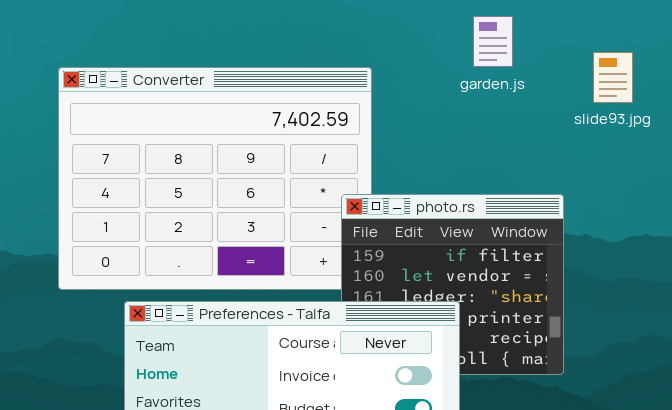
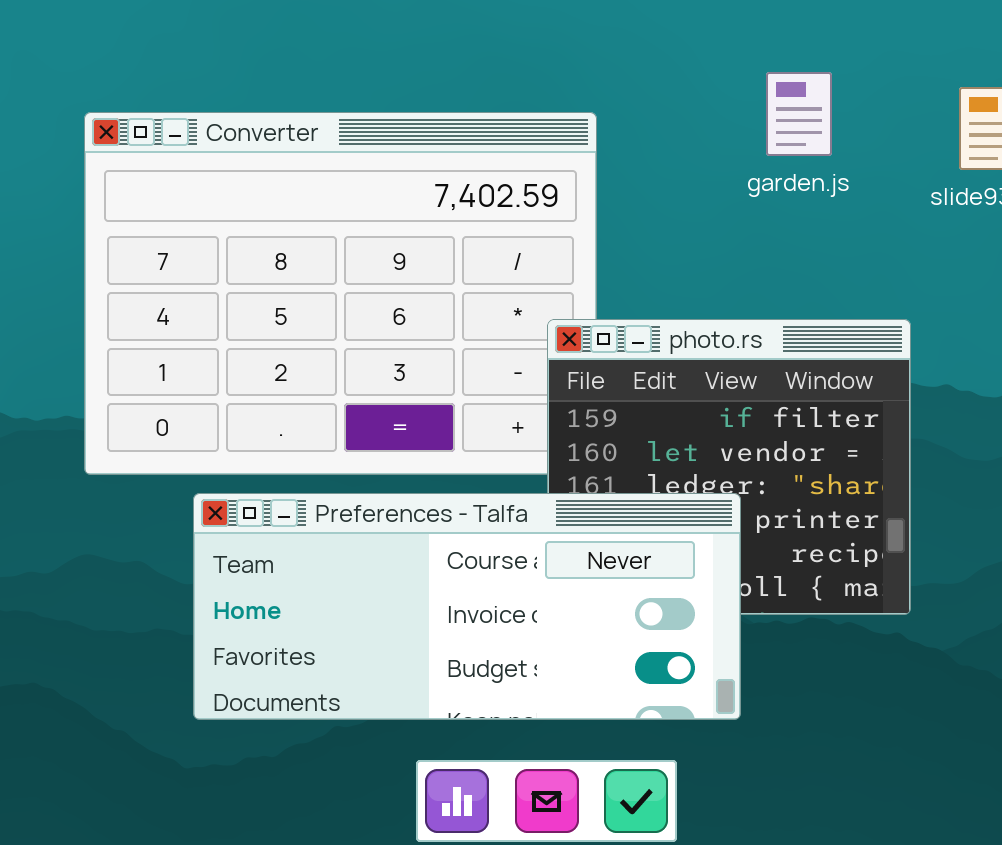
garden.js: [473,16,513,67] -> [766,72,832,156], moved

